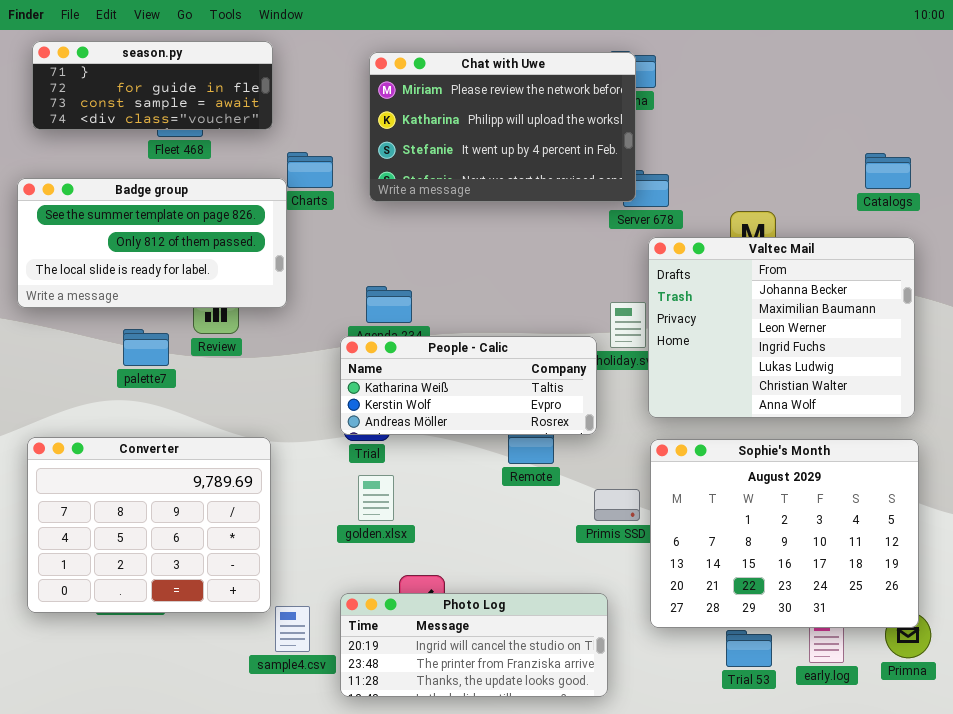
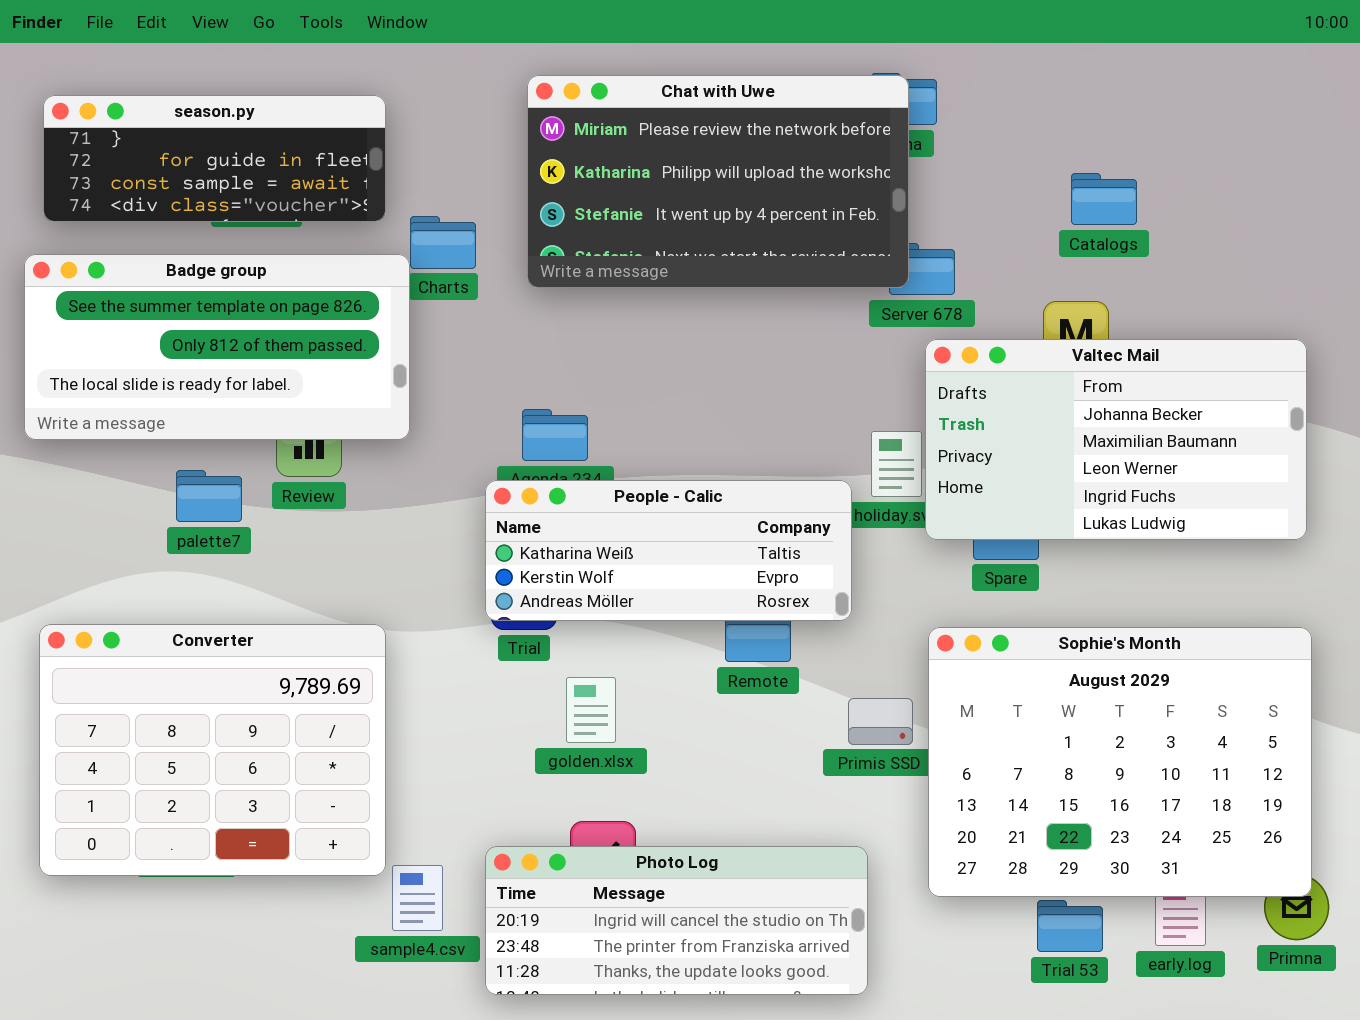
season.py: [32,41,273,130] -> [43,95,386,222], moved
Catalogs: [865,153,911,189] -> [1071,173,1137,225], moved
Valtec Mail: [648,237,915,418] -> [925,339,1307,540], resized
golden.xlsx: [358,475,394,521] -> [566,677,616,743], moved

